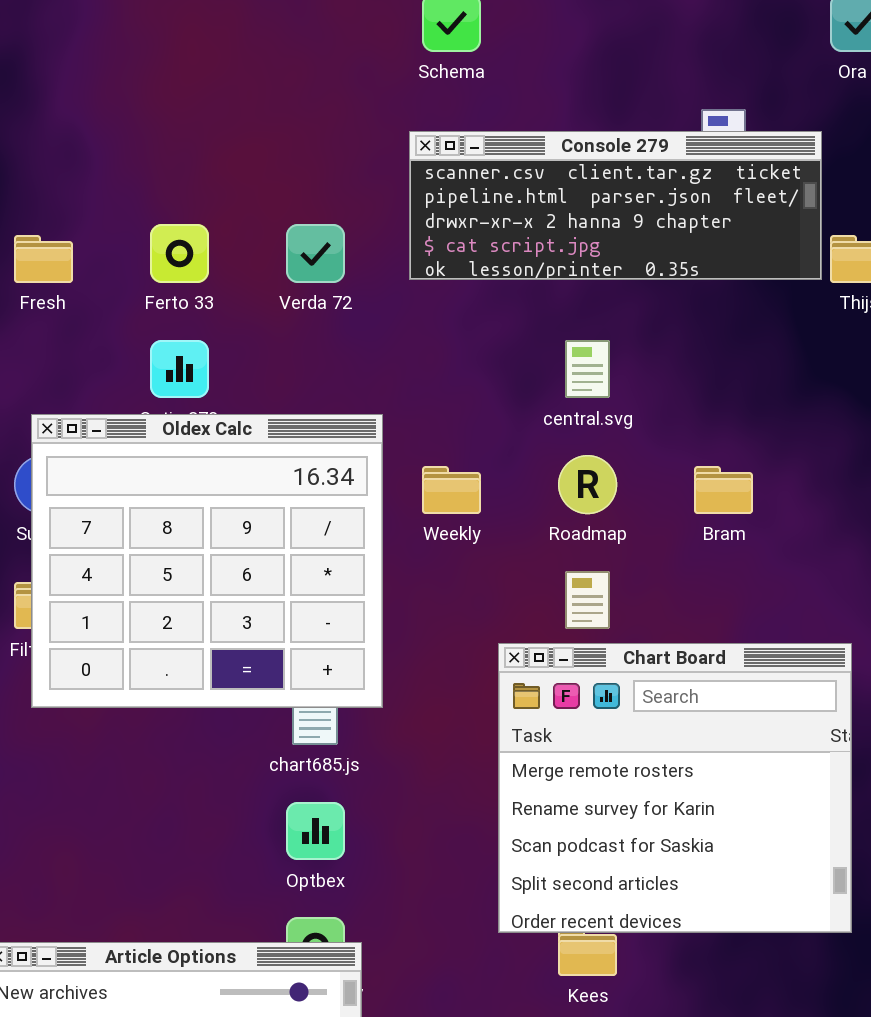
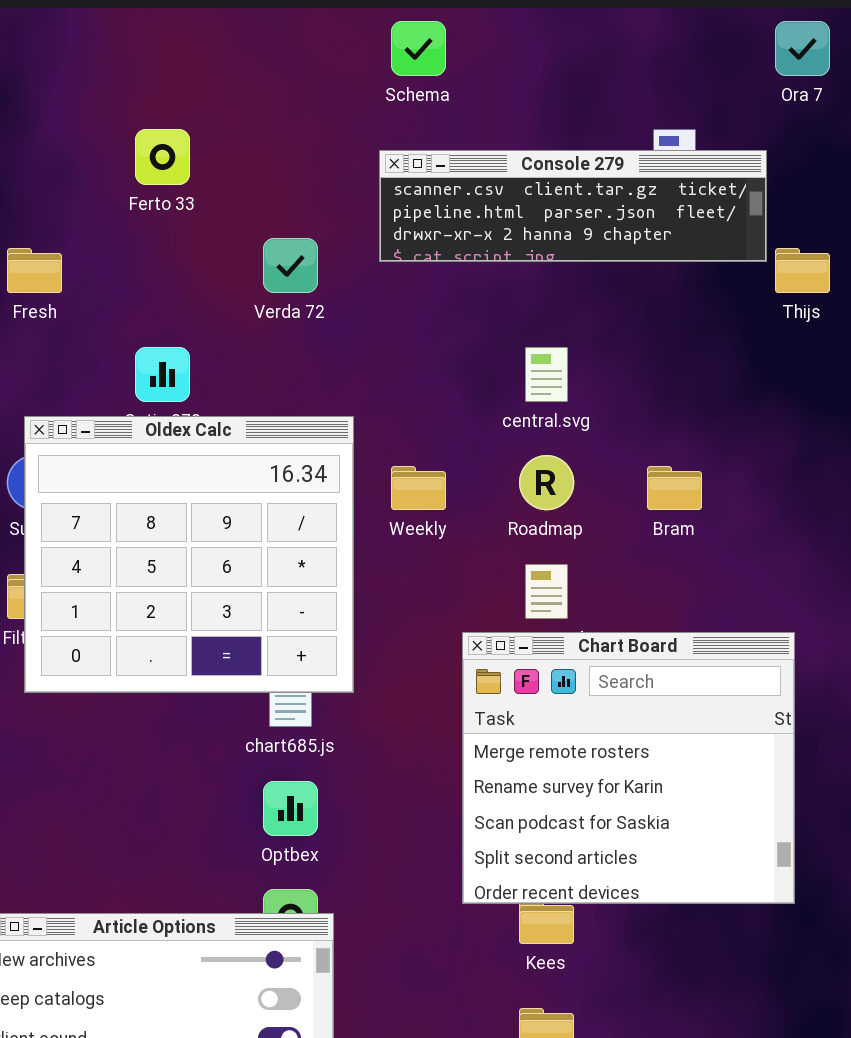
Console 279: [409,131,822,280] -> [379,150,767,262], resized
Ferto 33: [150,224,209,283] -> [135,129,190,185], moved

